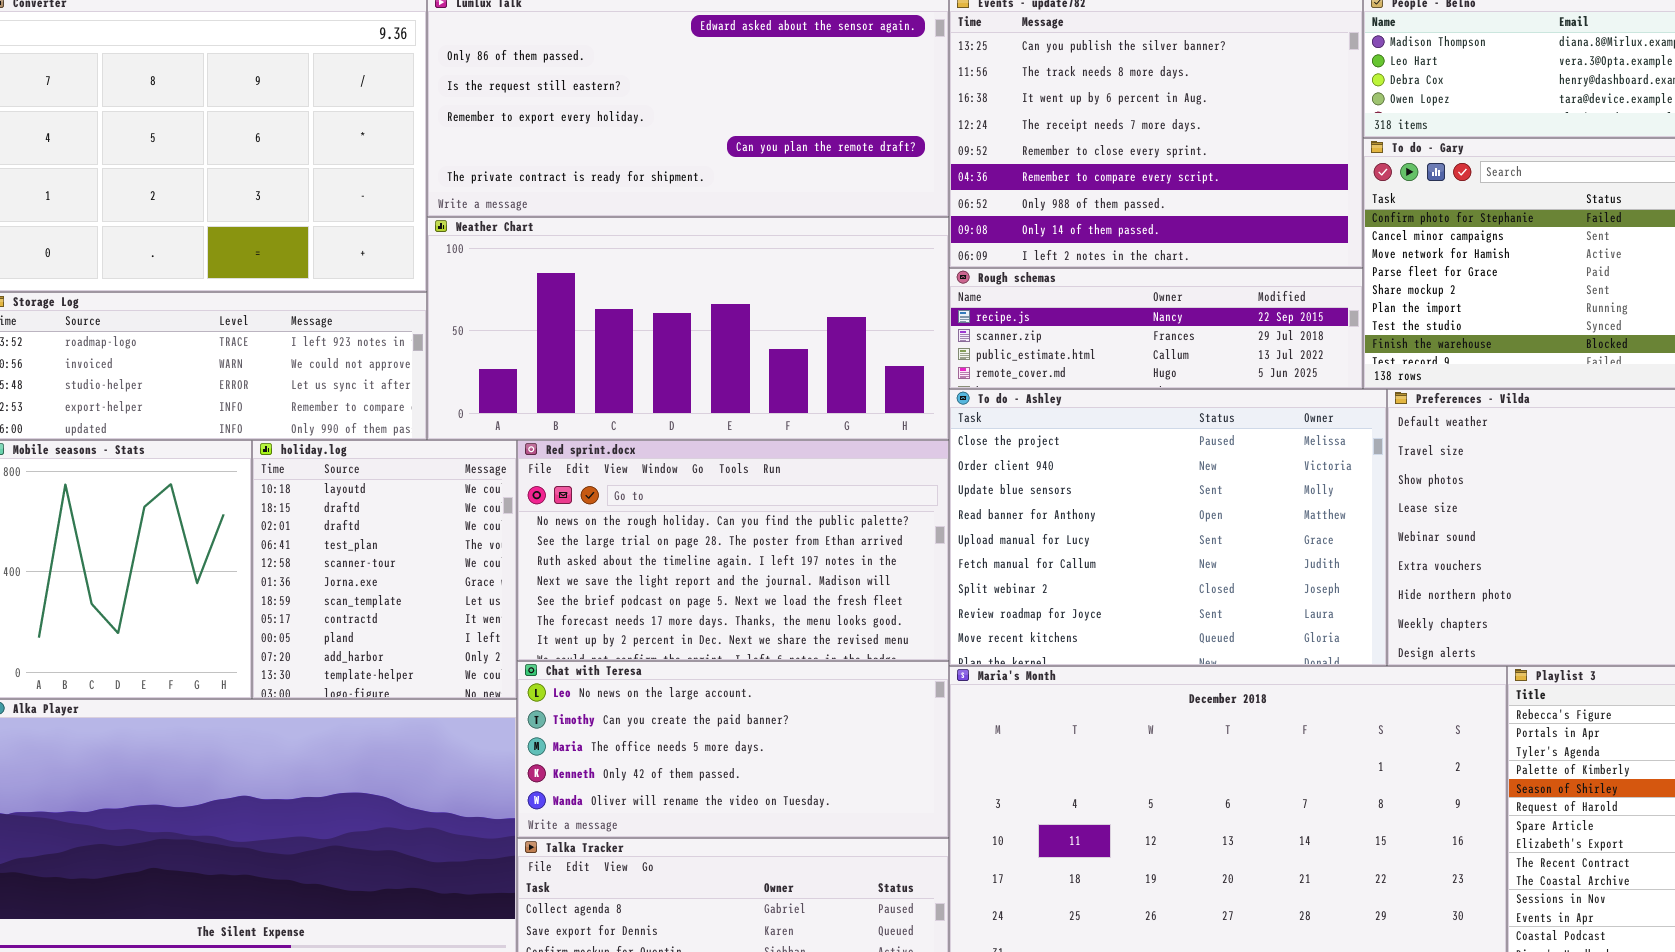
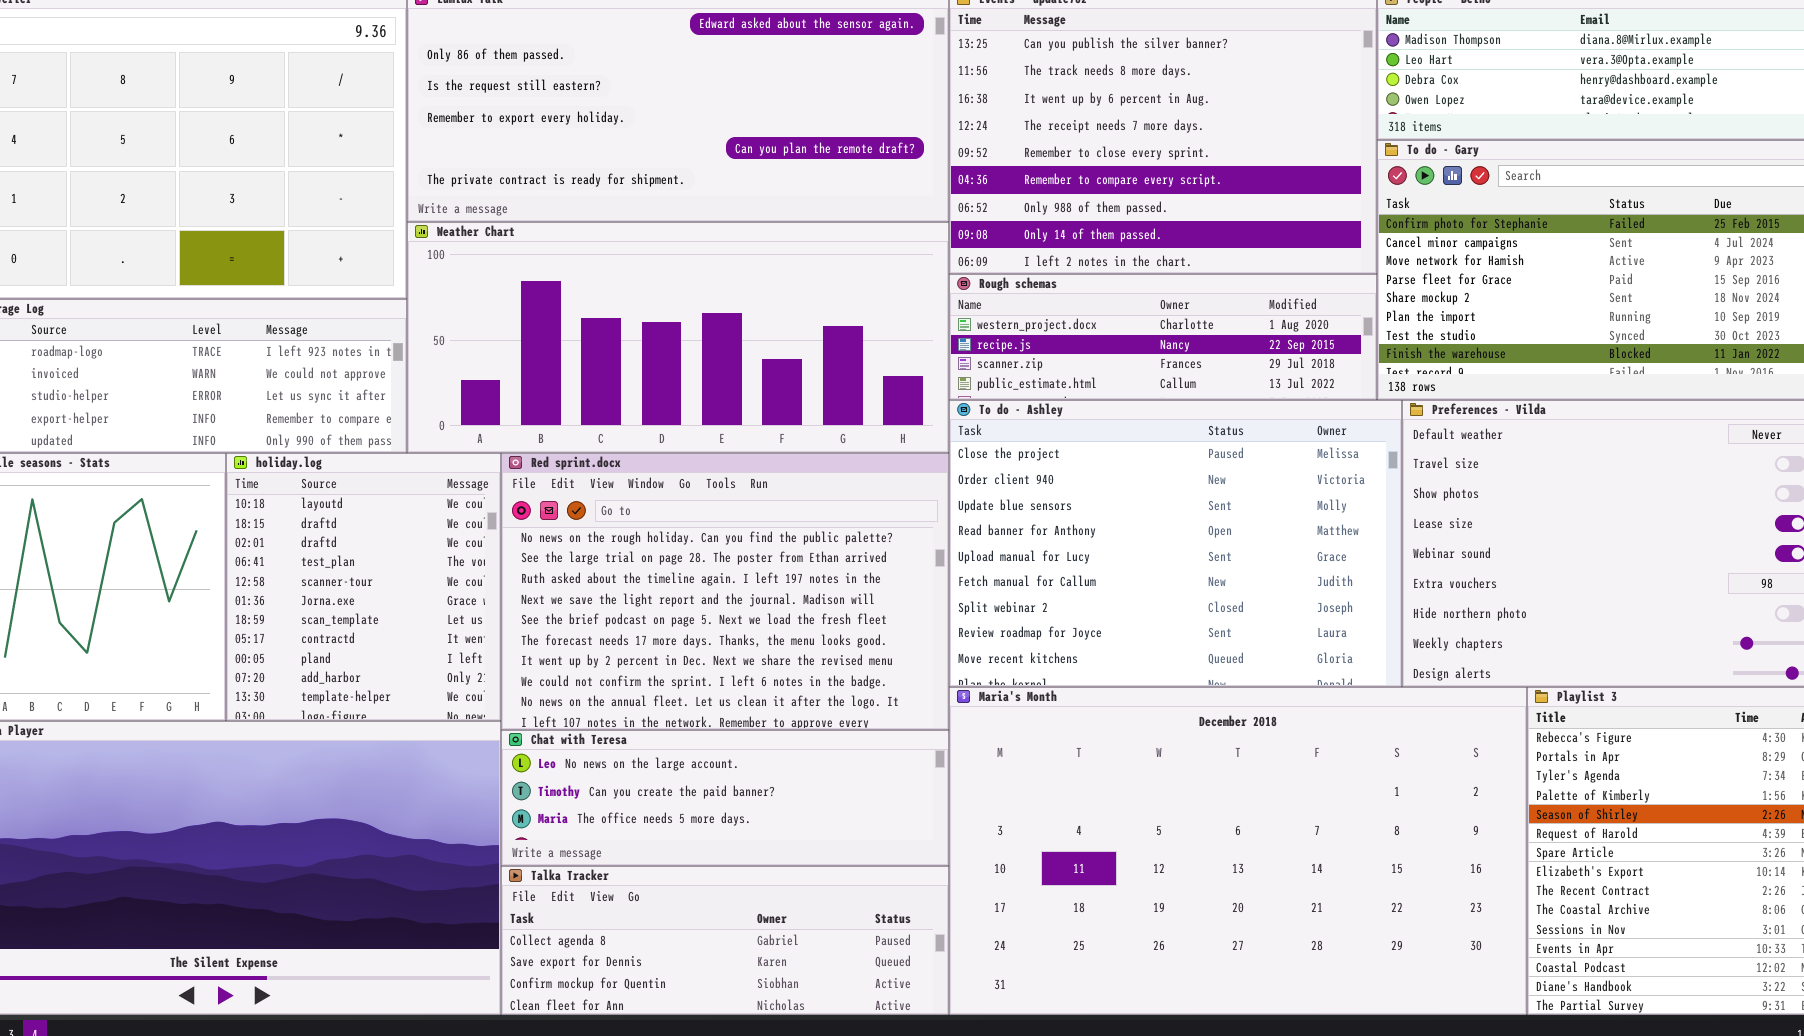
Rough schemas: [949,268,1363,389] -> [949,274,1377,400], scrolled up 1 row
Red sprint.docx: [517,440,949,661] -> [501,453,949,730], resized
Chat with Teresa: [517,661,949,838] -> [501,730,949,866], resized

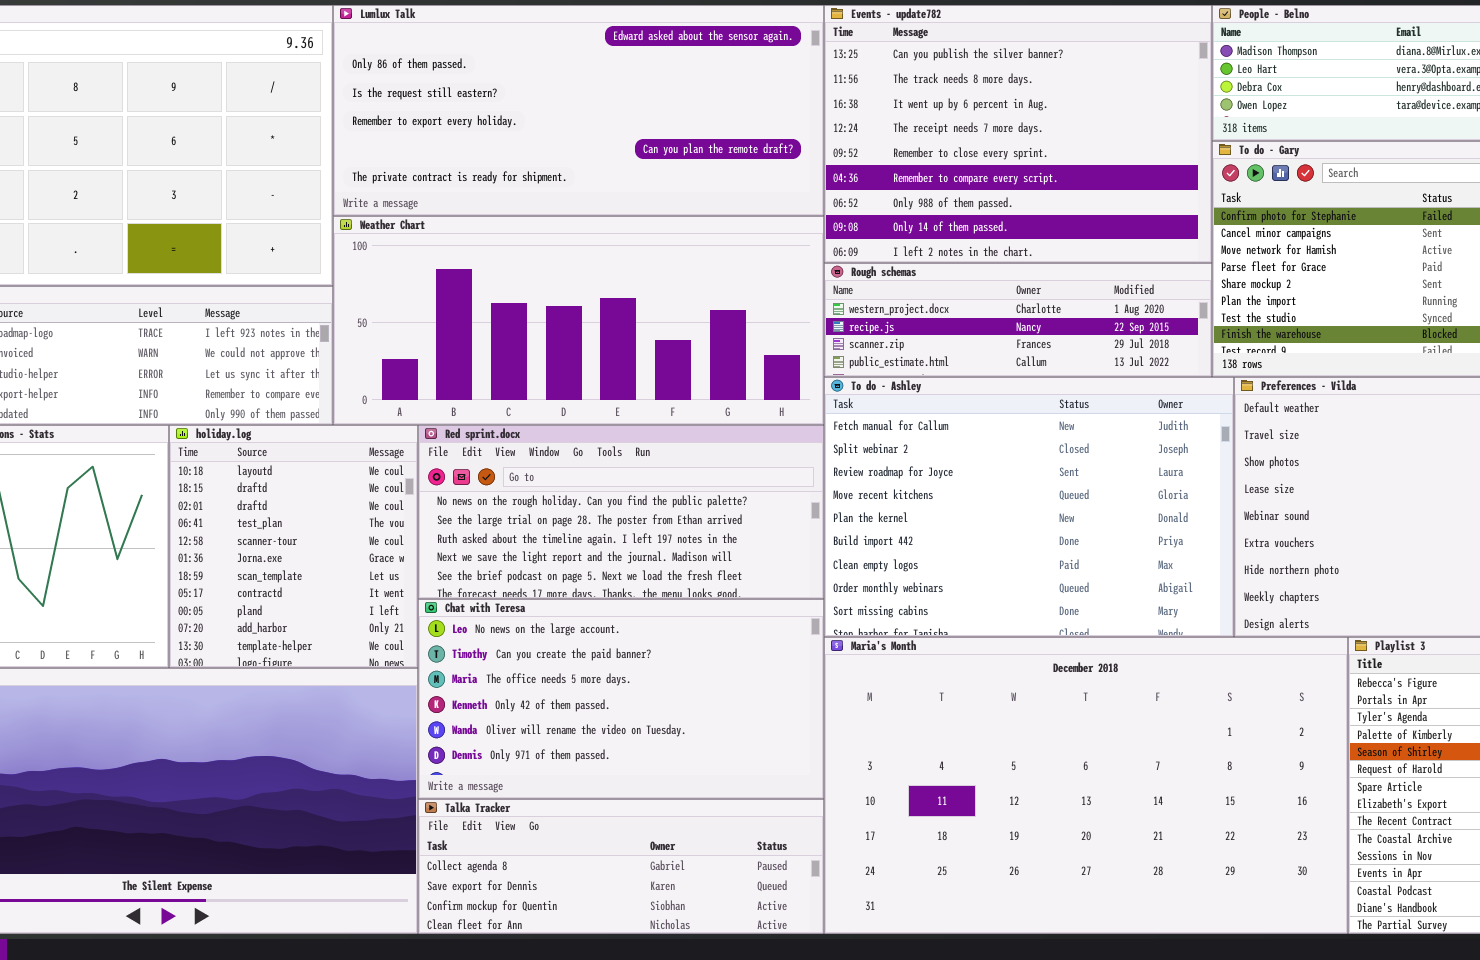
To do - Ashley: [949,400,1402,687] -> [824,377,1234,637], scrolled down 5 rows
Red sprint.docx: [501,453,949,730] -> [418,425,824,599], resized
Chat with Teresa: [501,730,949,866] -> [418,599,824,799], resized

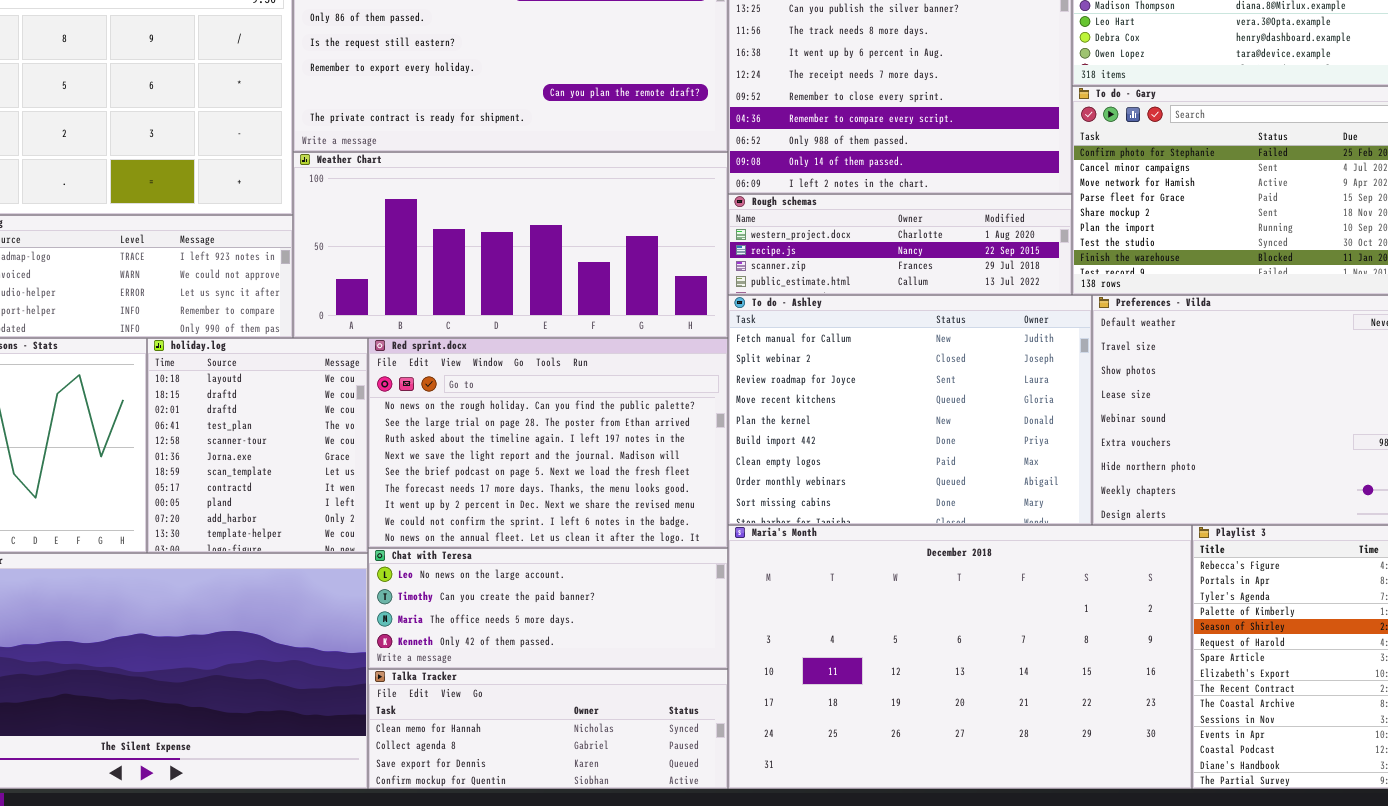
Red sprint.docx: [418,425,824,599] -> [368,338,728,548], resized
Chat with Teresa: [418,599,824,799] -> [368,548,728,669], resized
Talka Tracker: [418,799,824,934] -> [368,669,728,789], scrolled up 1 row

